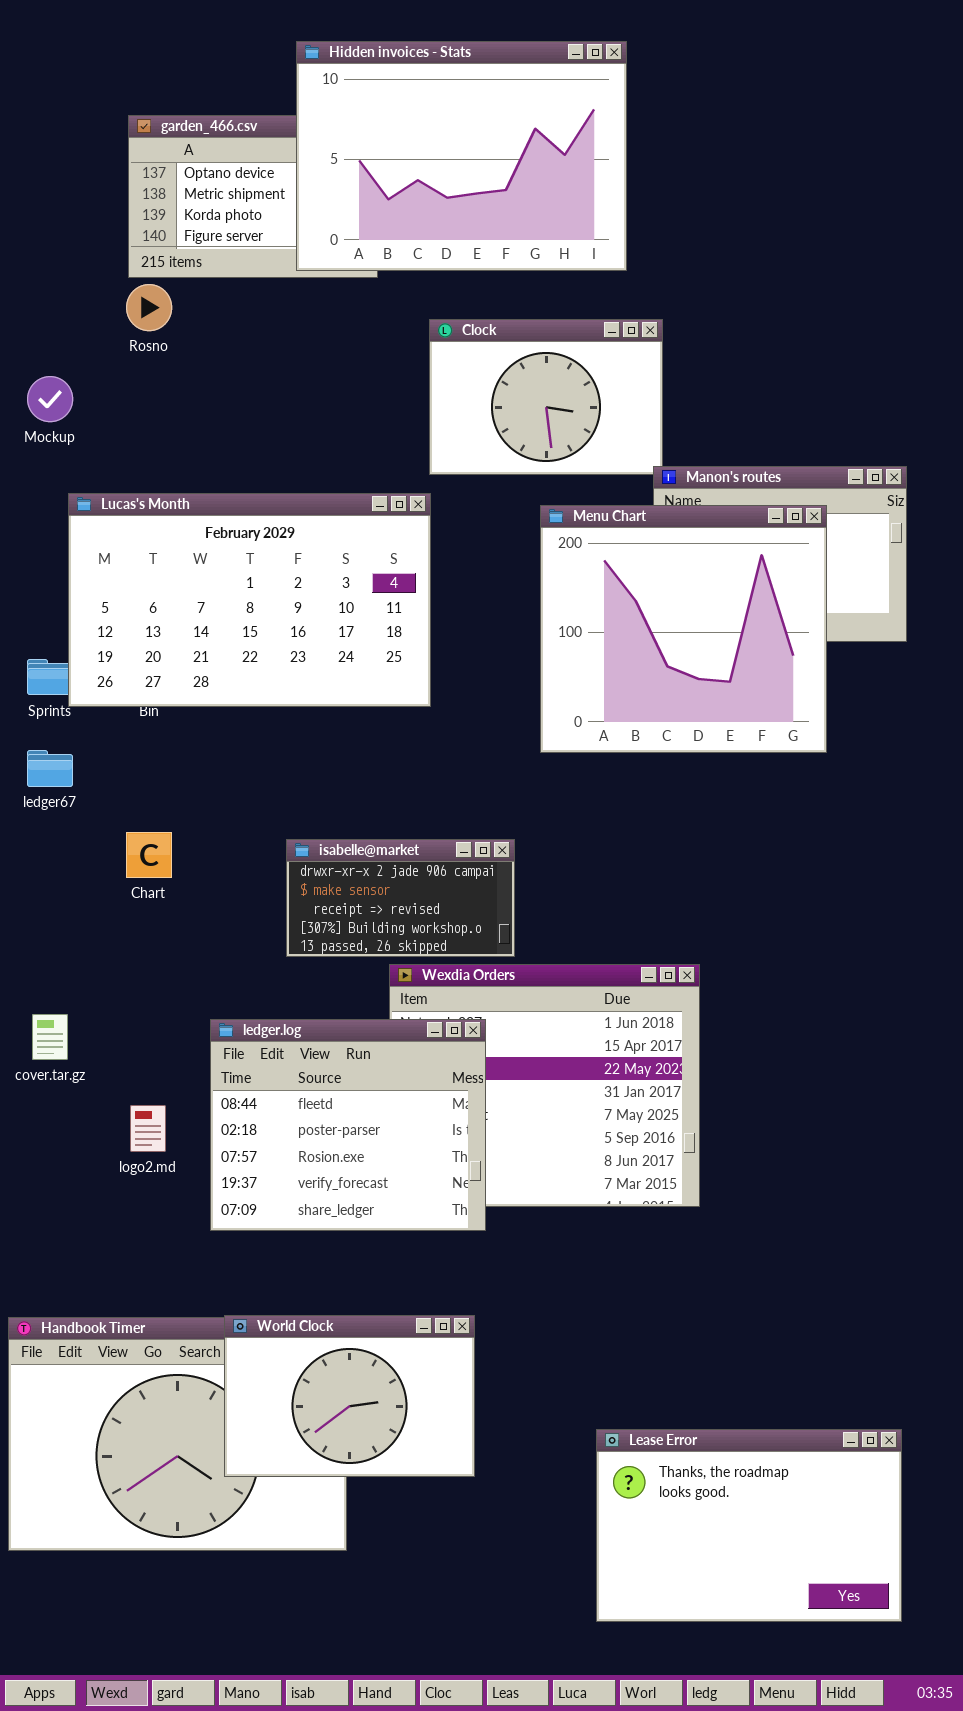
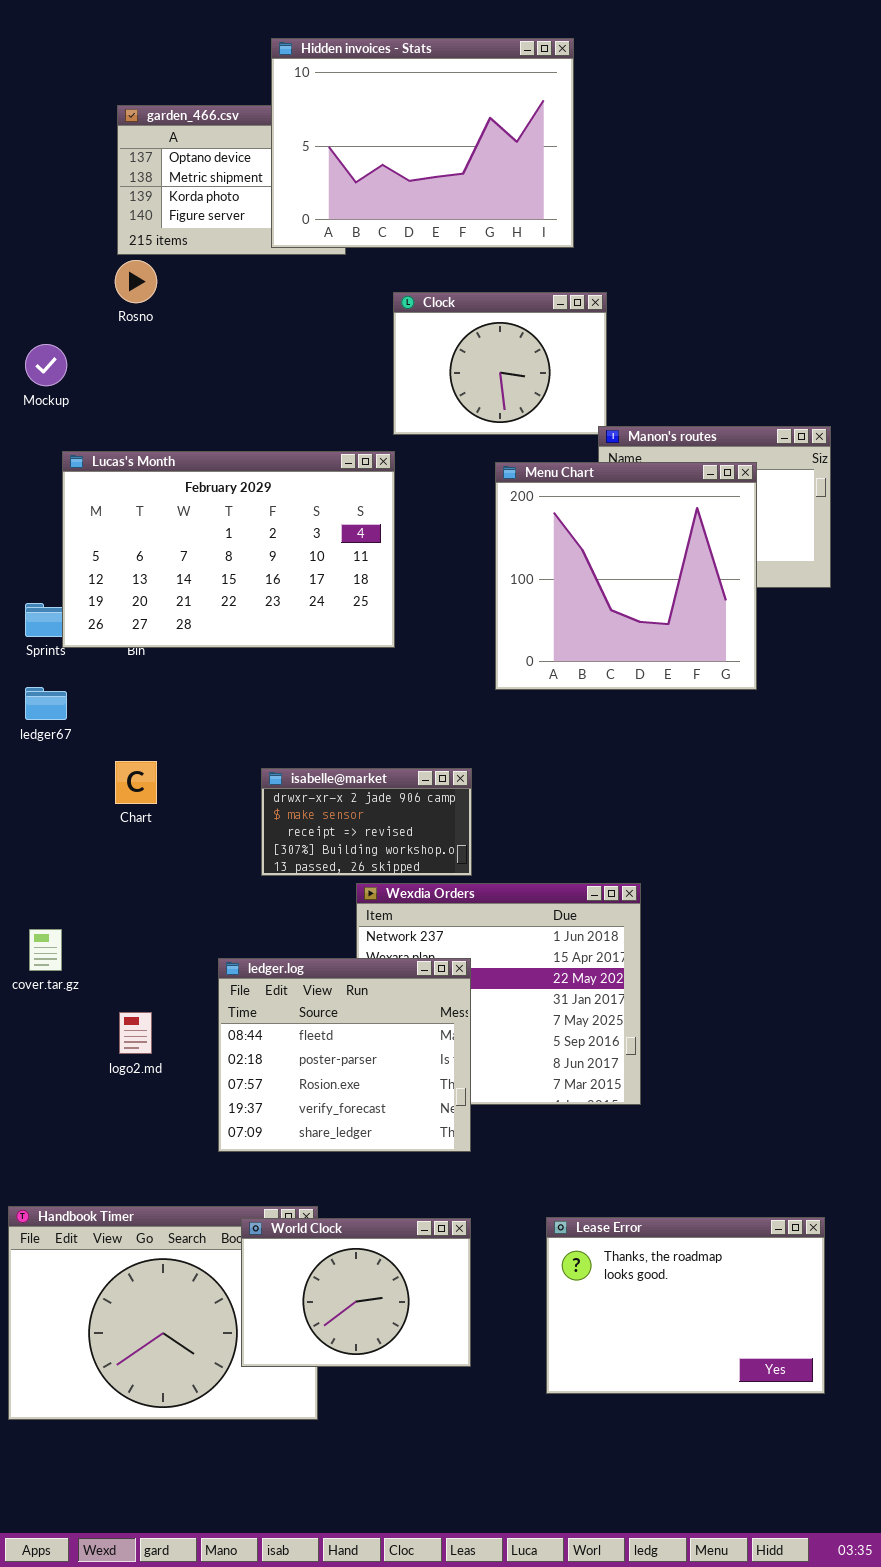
ledger.log: [210,1019,486,1231] -> [218,958,471,1152], moved
World Clock: [224,1315,475,1477] -> [241,1218,471,1367], moved
Lease Error: [596,1429,902,1622] -> [546,1217,825,1394], moved

